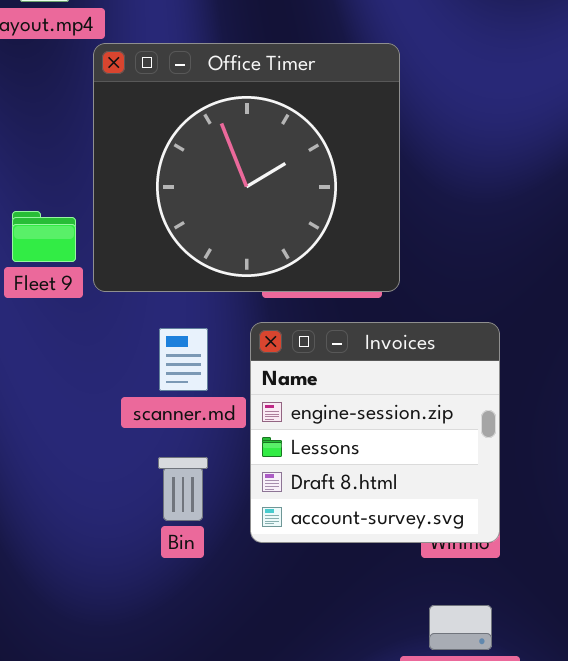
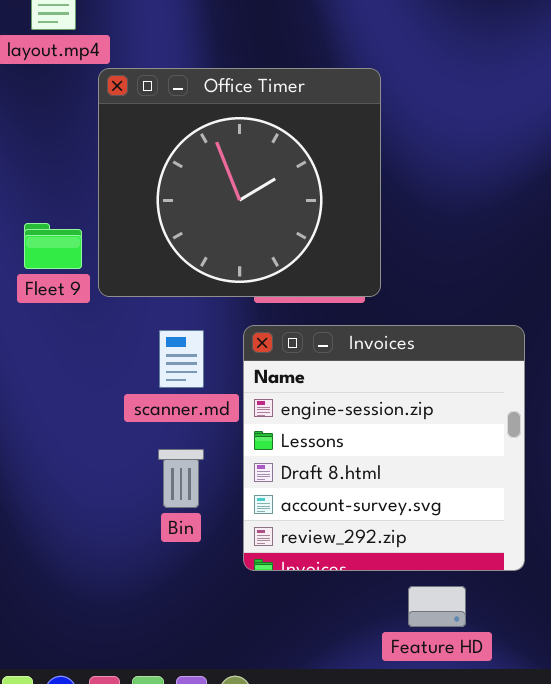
Invoices: [250,322,500,543] -> [243,325,525,571], resized

